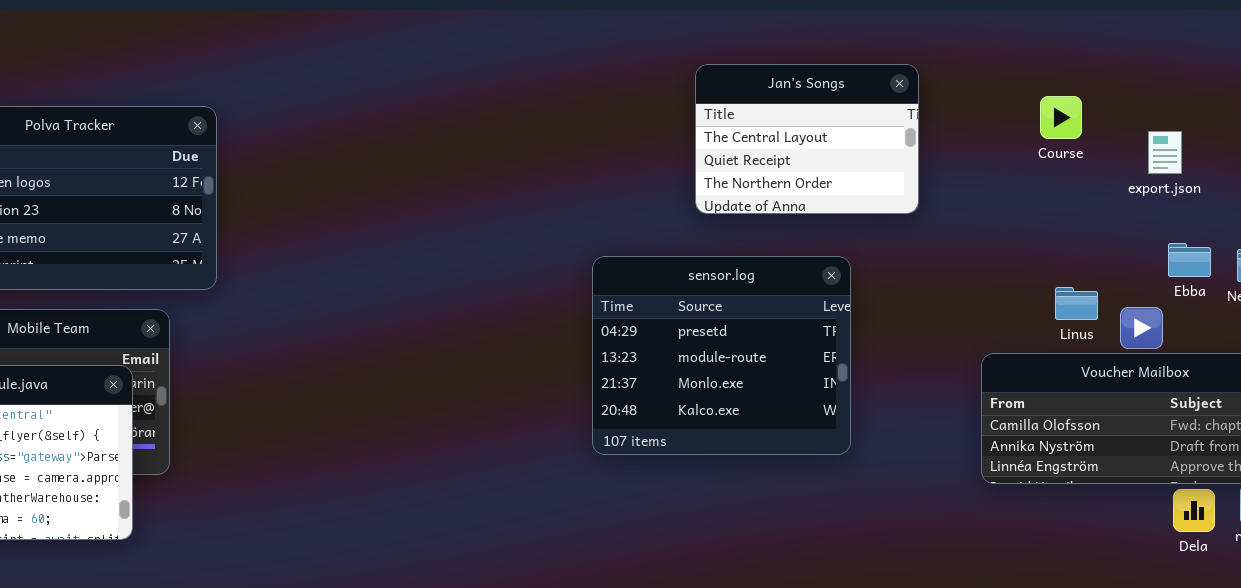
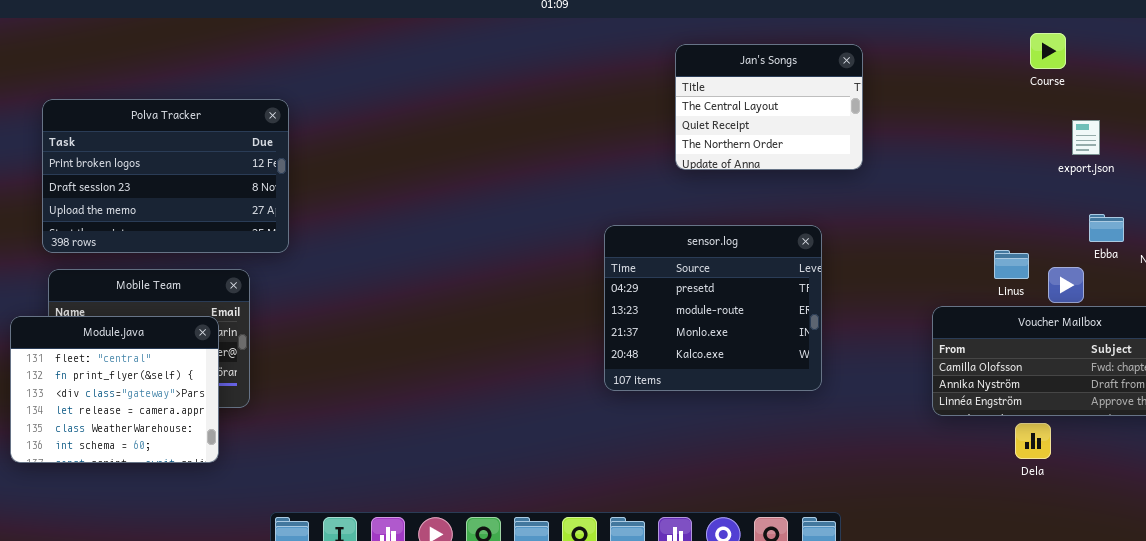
Jan's Songs: [695,64,919,214] -> [675,44,863,170], moved
Course: [1040,96,1082,139] -> [1030,33,1066,69], moved
Dela: [1173,489,1215,532] -> [1015,423,1051,459], moved

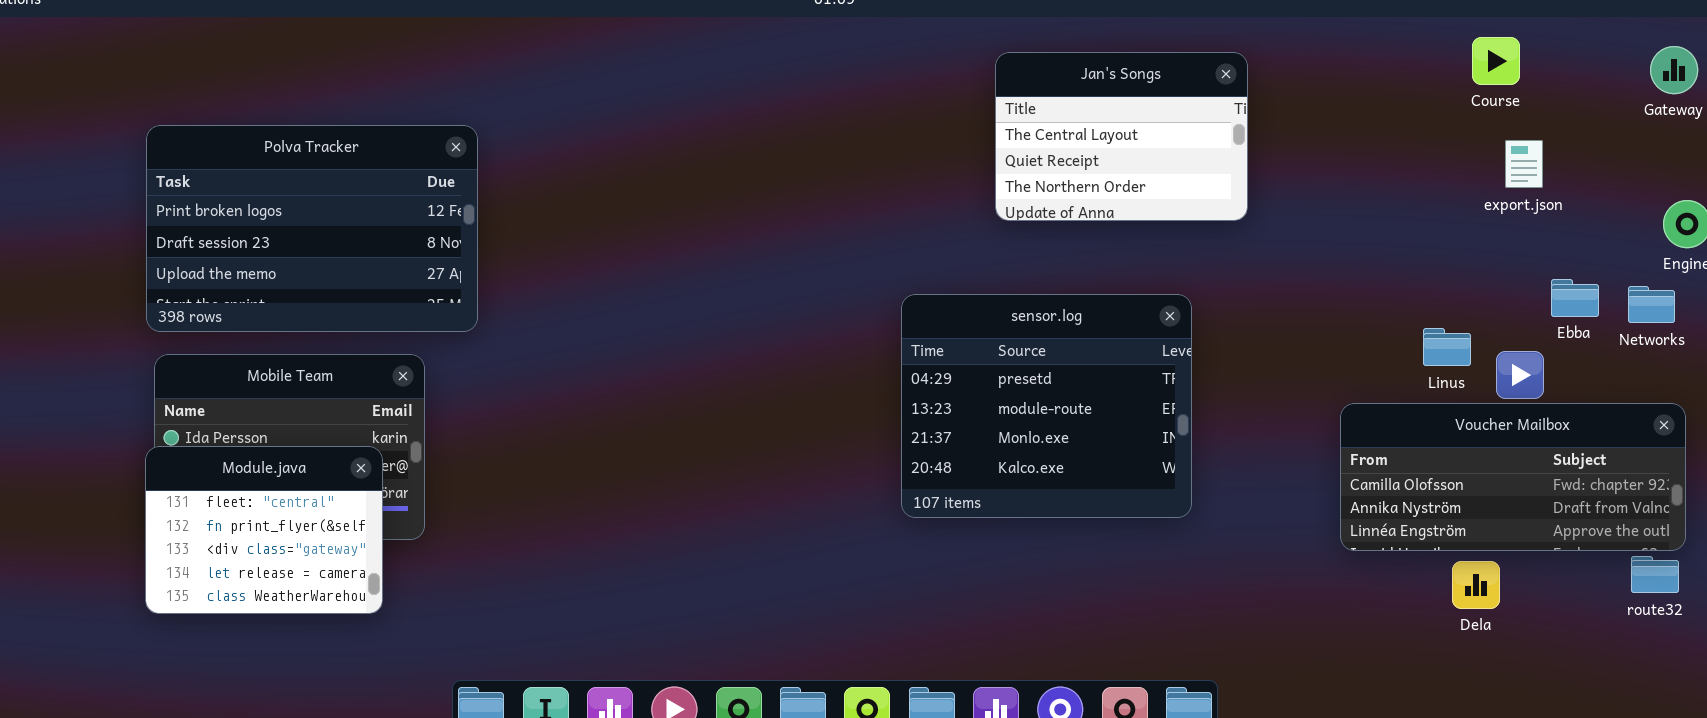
export.json: [1072,120,1100,155] -> [1505,140,1543,188], moved
Module.java: [10,316,219,463] -> [145,446,383,614], resized

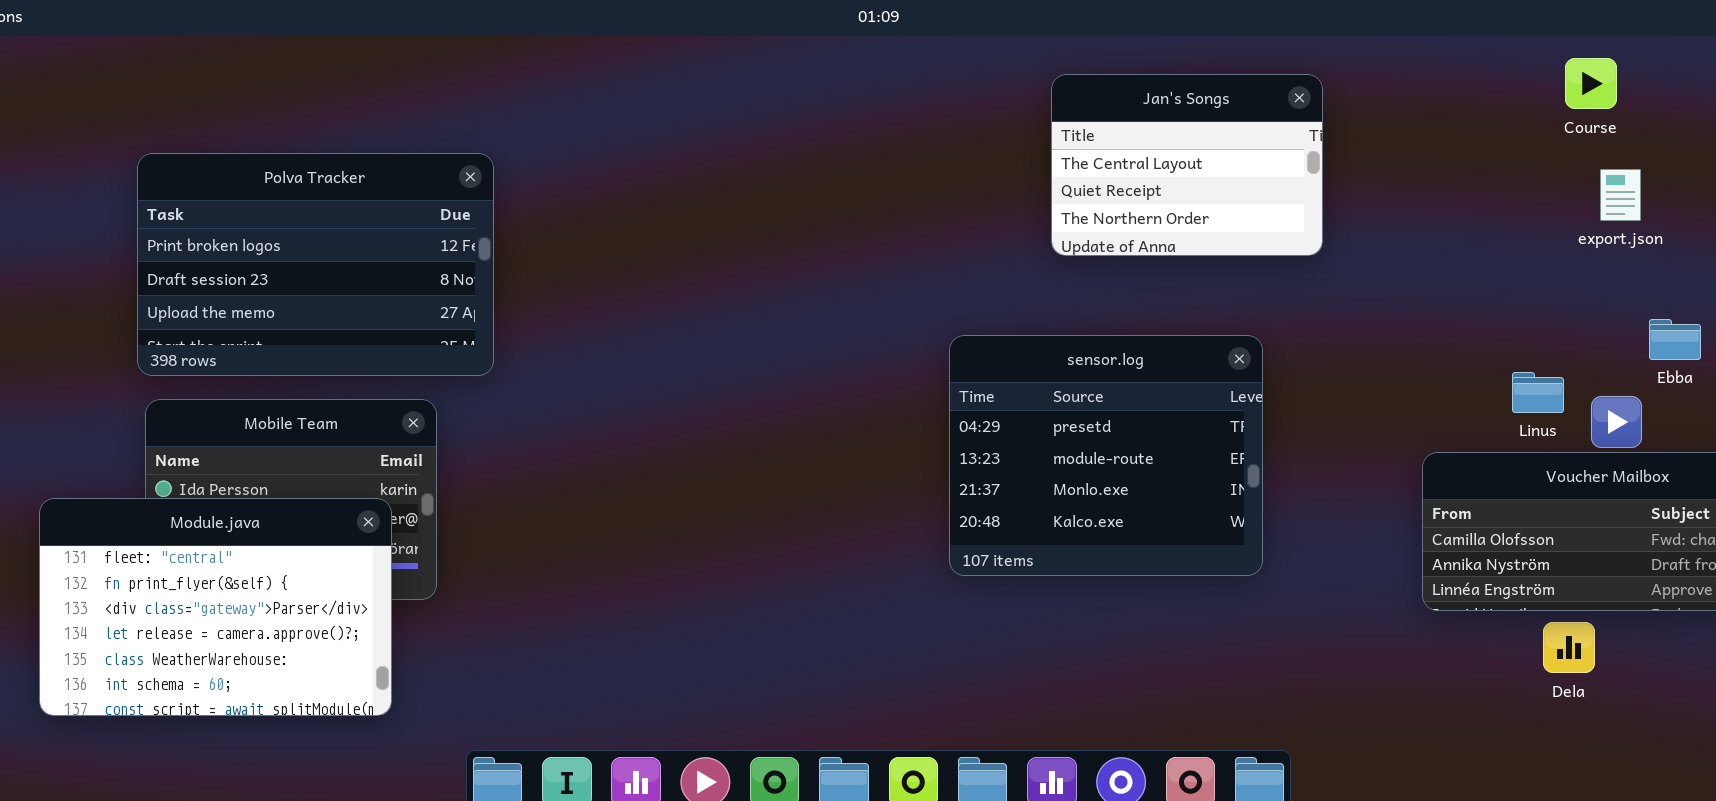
Module.java: [145,446,383,614] -> [39,498,392,716], resized

